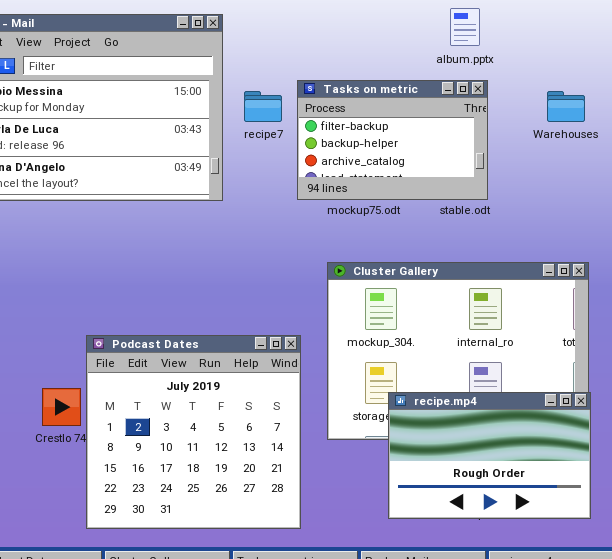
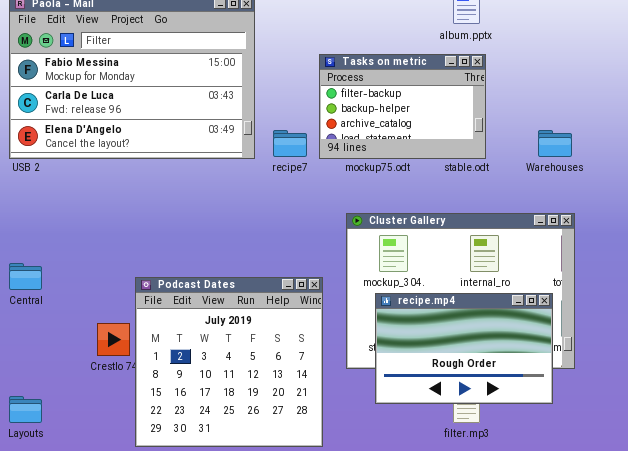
recipe7: [244,91,282,122] -> [273,130,307,157], moved
Warehouses: [547,91,585,122] -> [538,130,572,157], moved
recipe.mp4: [388,392,591,519] -> [375,293,553,404], moved

